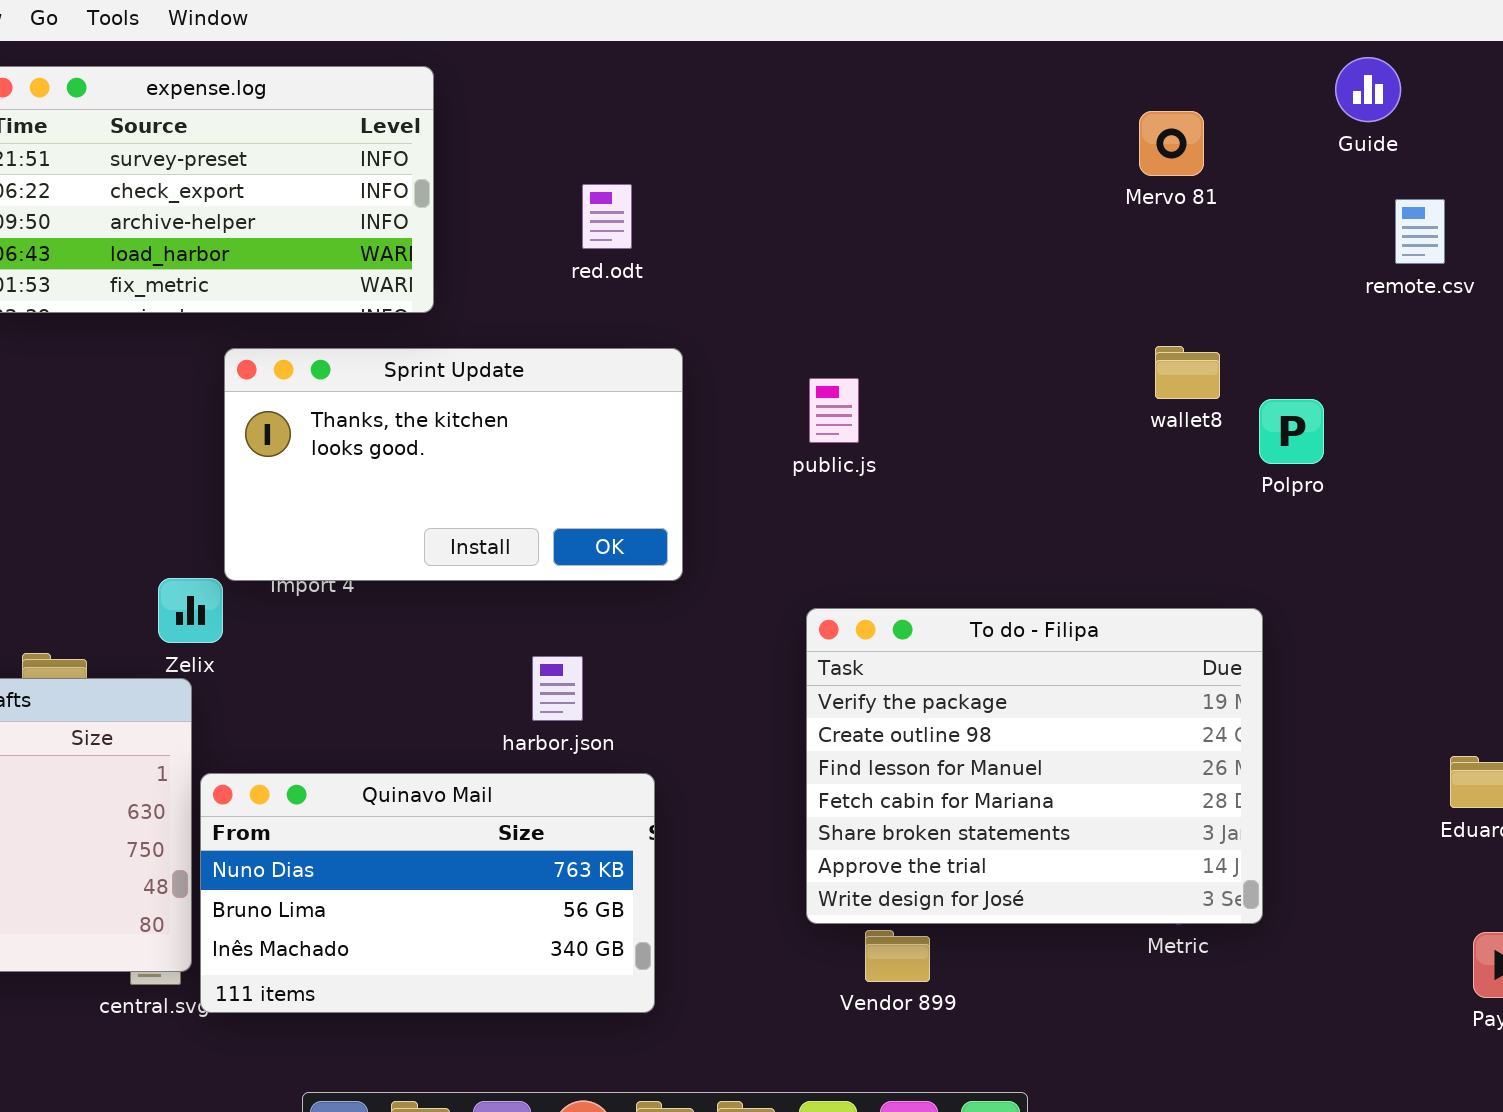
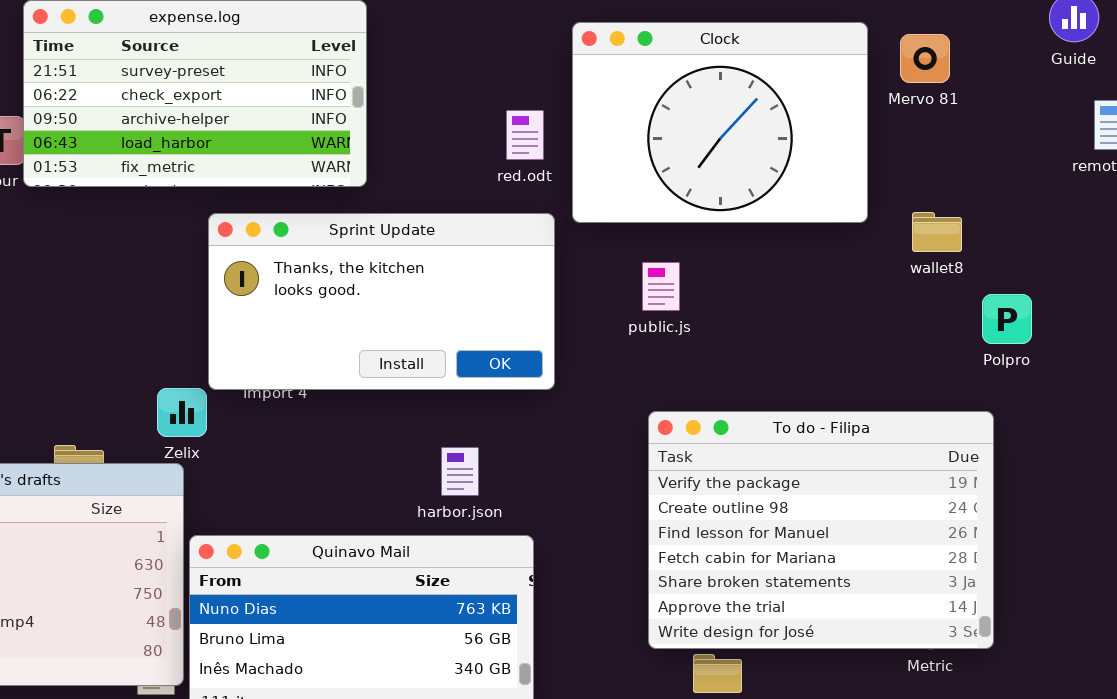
Clock: none -> [572,22,868,223], opened
red.odt: [582,184,632,249] -> [506,110,544,160], moved
public.js: [809,378,859,443] -> [642,262,680,311], moved
Polpro: [1259,399,1324,464] -> [982,294,1032,344], moved

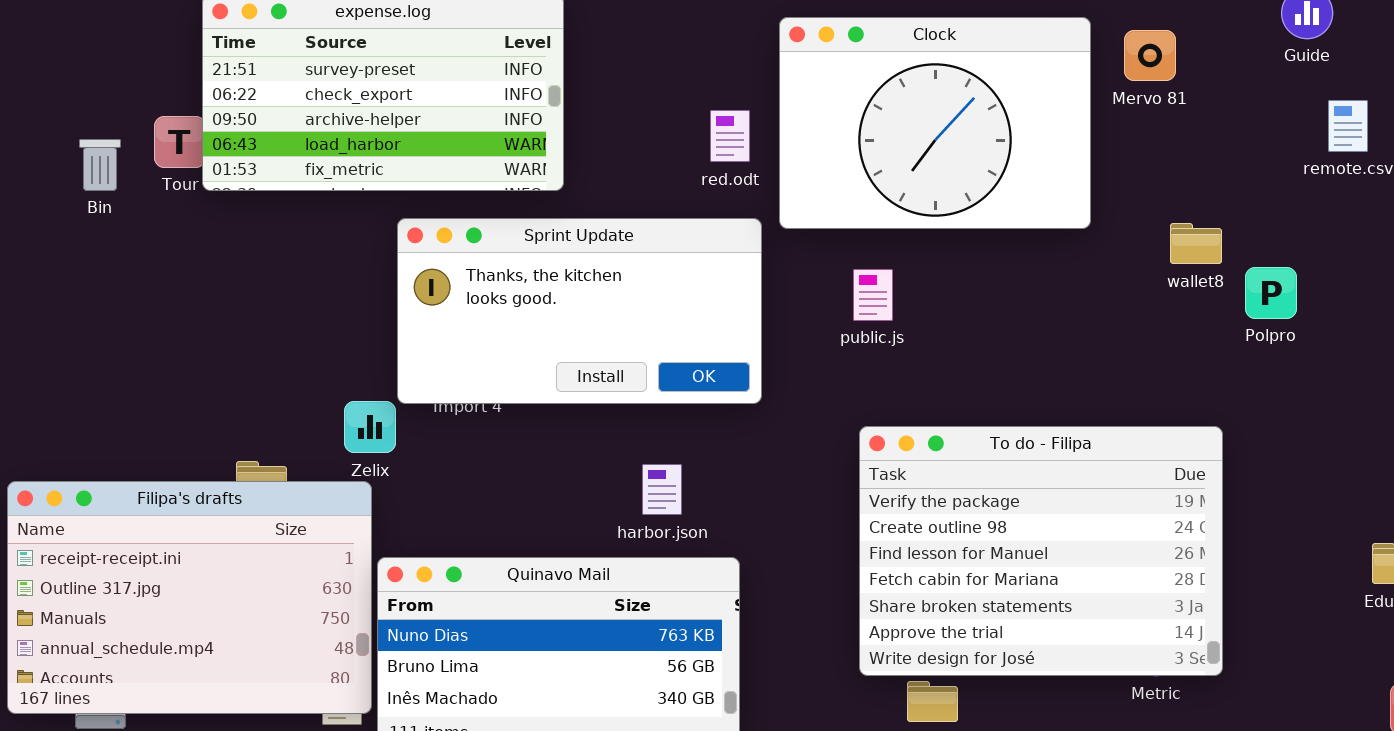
wallet8: [912,212,962,252] -> [1170,223,1222,264], moved
Polpro: [982,294,1032,344] -> [1245,267,1297,319], moved

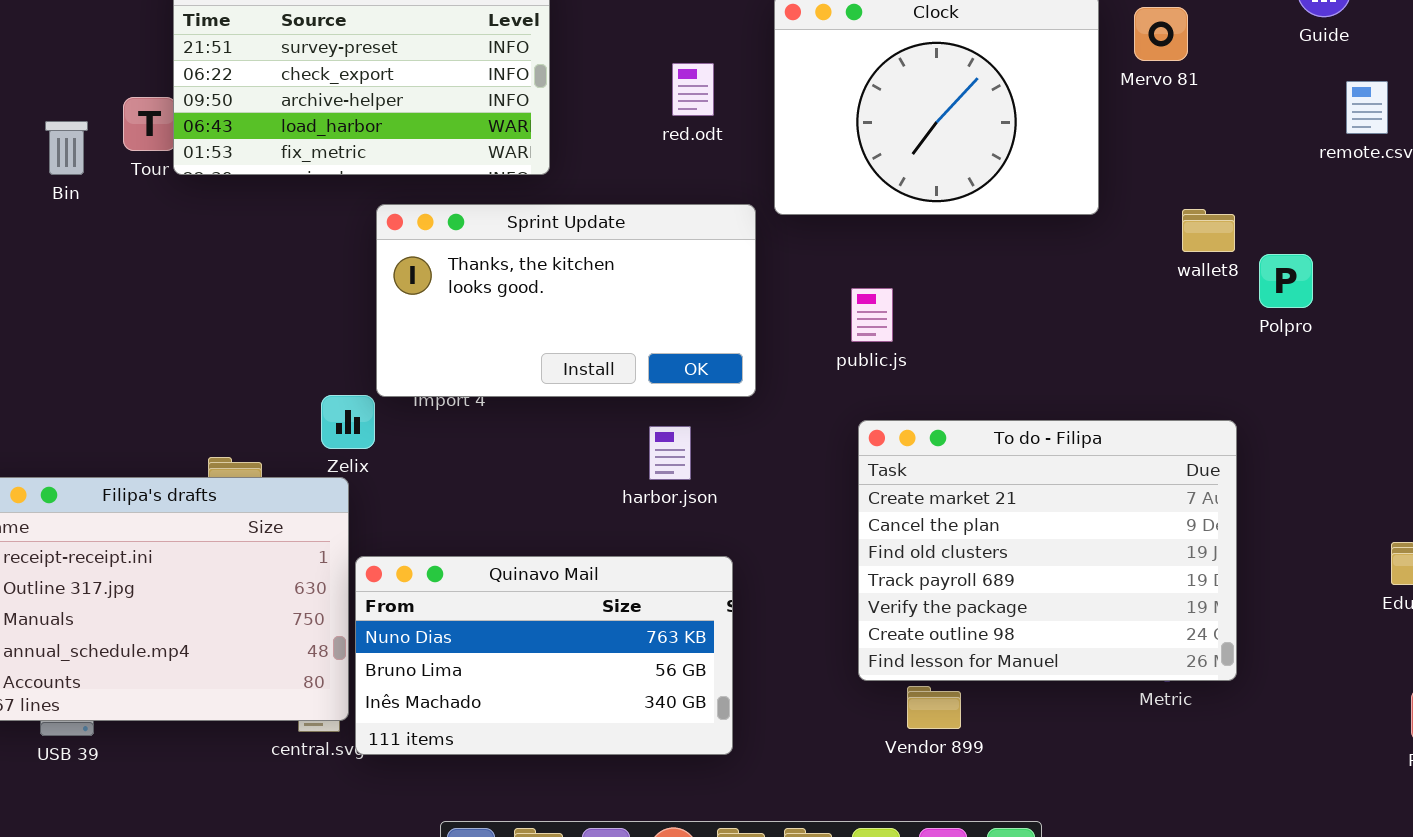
red.odt: [710,110,750,162] -> [672,63,714,116], moved
public.js: [853,269,893,321] -> [851,288,893,342], moved
To do - Filipa: [859,426,1223,676] -> [858,420,1237,681], scrolled up 4 rows
harbor.json: [642,464,682,515] -> [649,426,691,480], moved

